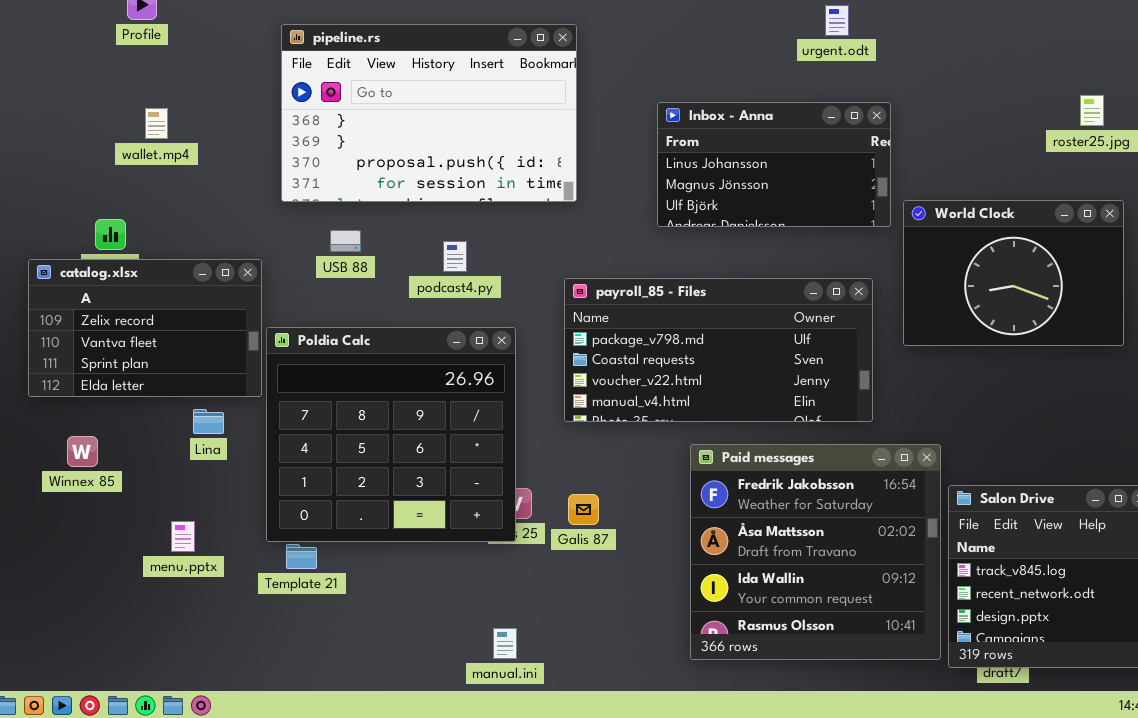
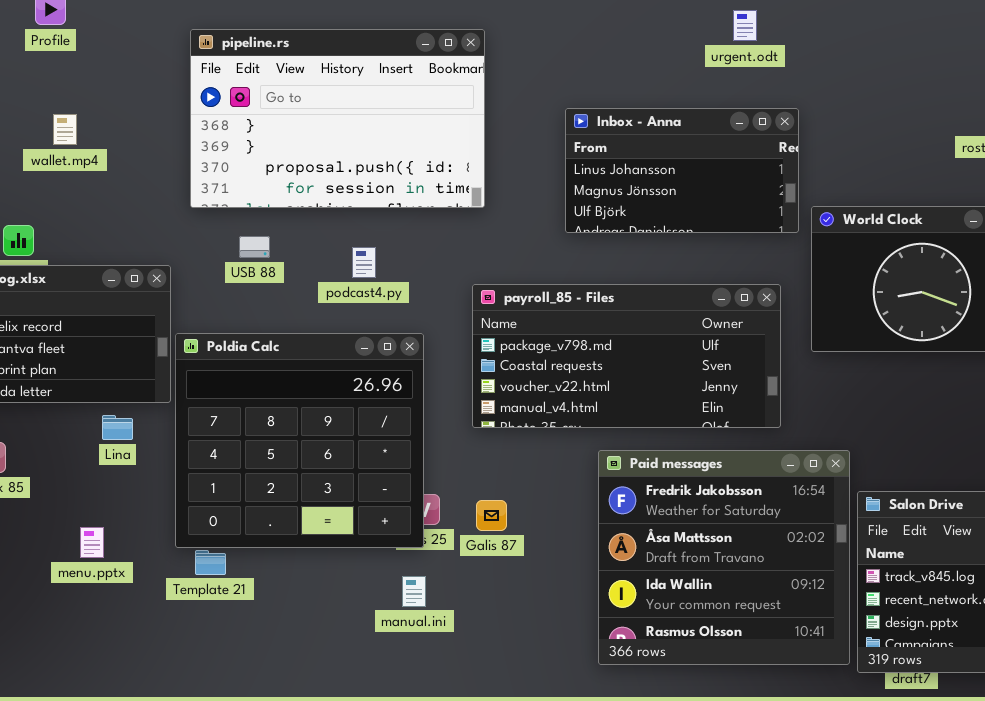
manual.ini: [493,628,517,659] -> [402,576,426,607], moved

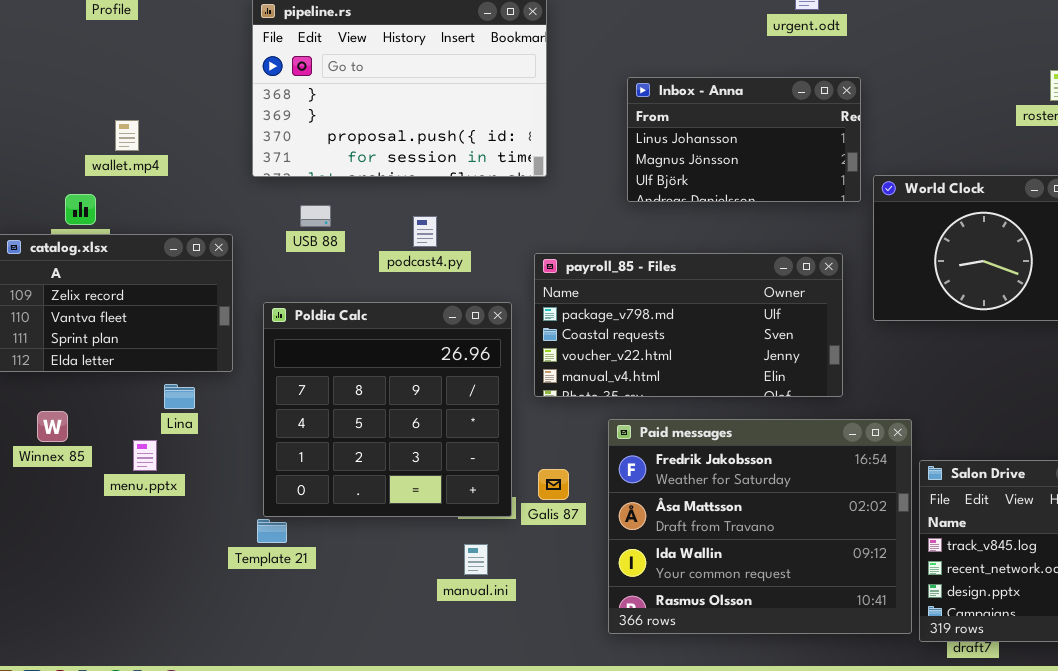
wallet.mp4: [53,114,77,145] -> [115,120,139,151], moved
Poldia Calc: [175,333,424,548] -> [263,302,512,517], moved
Paid messages: [598,450,850,665] -> [608,419,912,634], resized
menu.pptx: [80,527,104,558] -> [133,440,157,471], moved

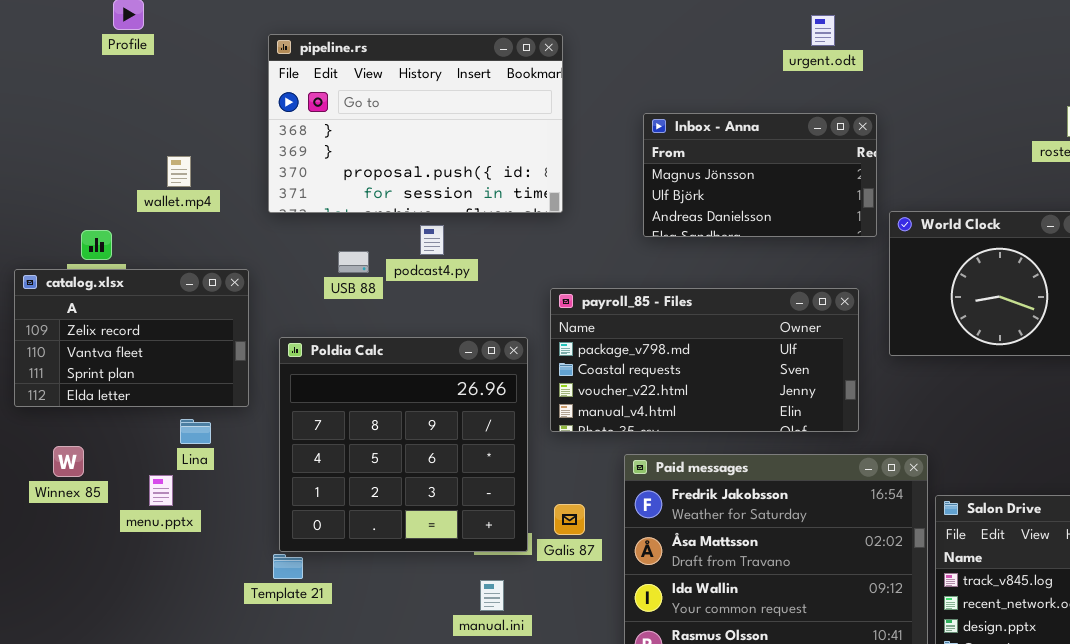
Inbox - Anna: [627,77,861,202] -> [643,113,877,237], scrolled down 1 row
wallet.mp4: [115,120,139,151] -> [167,156,191,187], moved
USB 88: [300,205,331,227] -> [338,251,369,273], moved
podcast4.py: [413,216,437,247] -> [420,225,444,255], moved

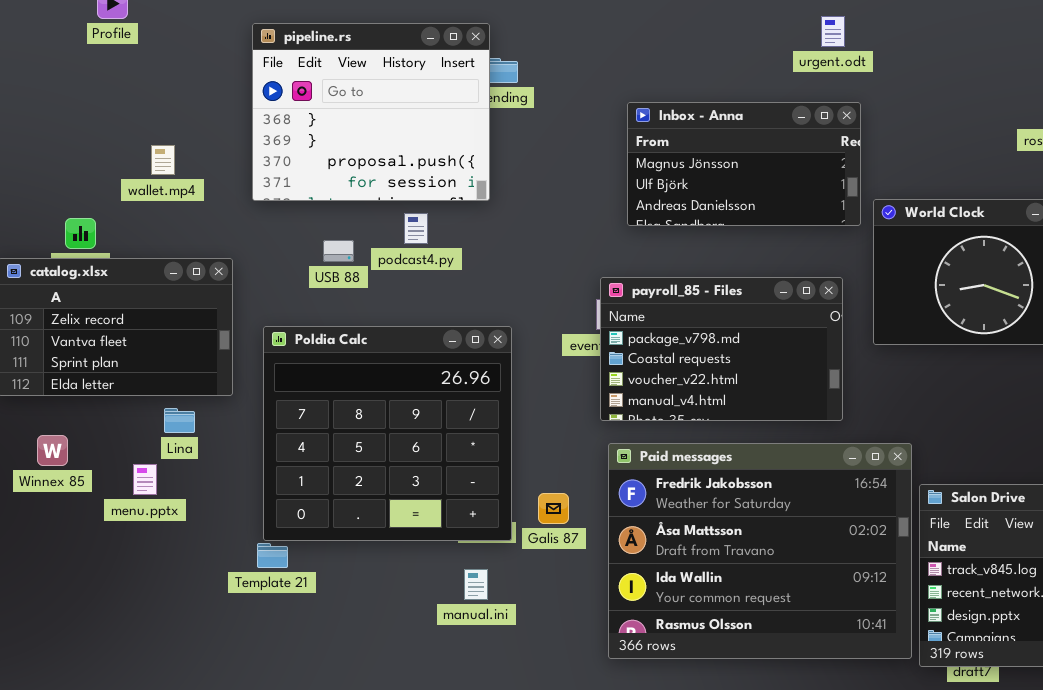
urgent.odt: [811,15,835,46] -> [821,16,845,47], moved
pipeline.rs: [268,34,563,213] -> [252,23,490,201], resized
payroll_85 - Files: [550,288,859,432] -> [600,277,843,421], resized

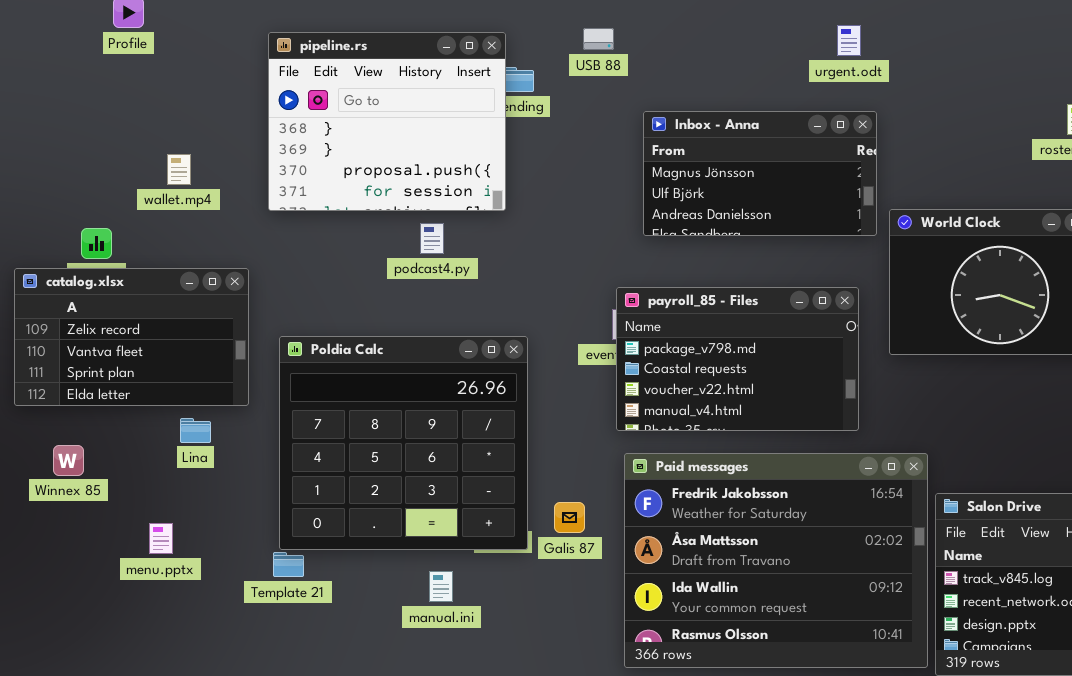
USB 88: [323,240,354,262] -> [583,28,614,50], moved
menu.pptx: [133,464,157,495] -> [149,523,173,554], moved
manual.ini: [464,569,488,600] -> [429,571,453,602], moved

